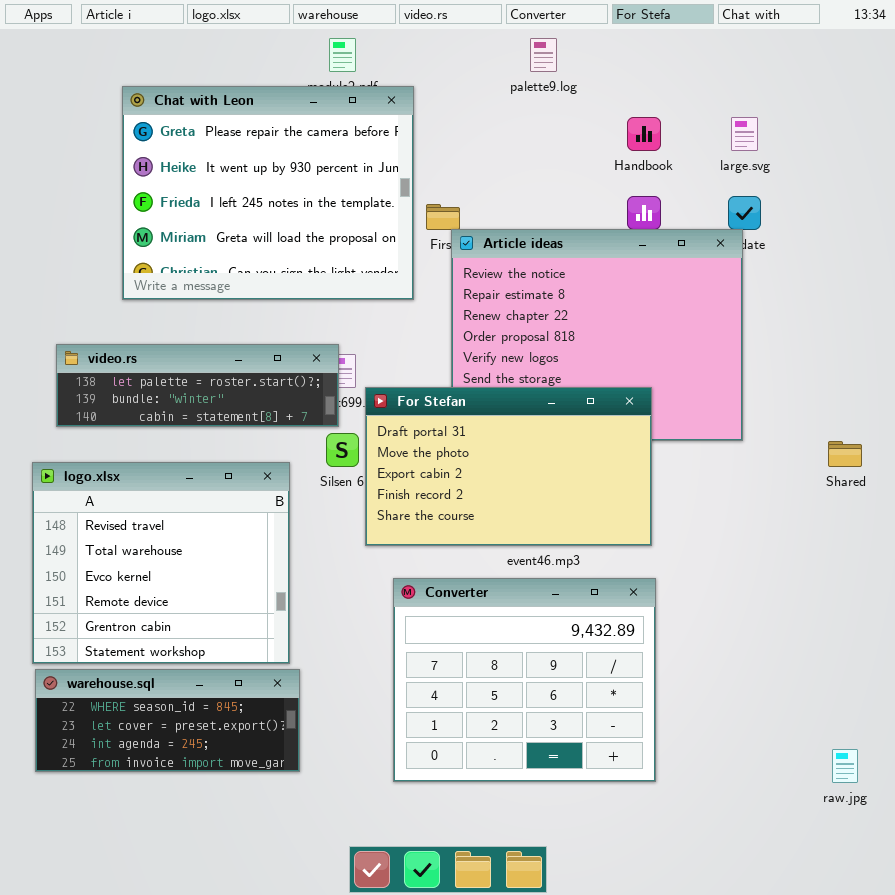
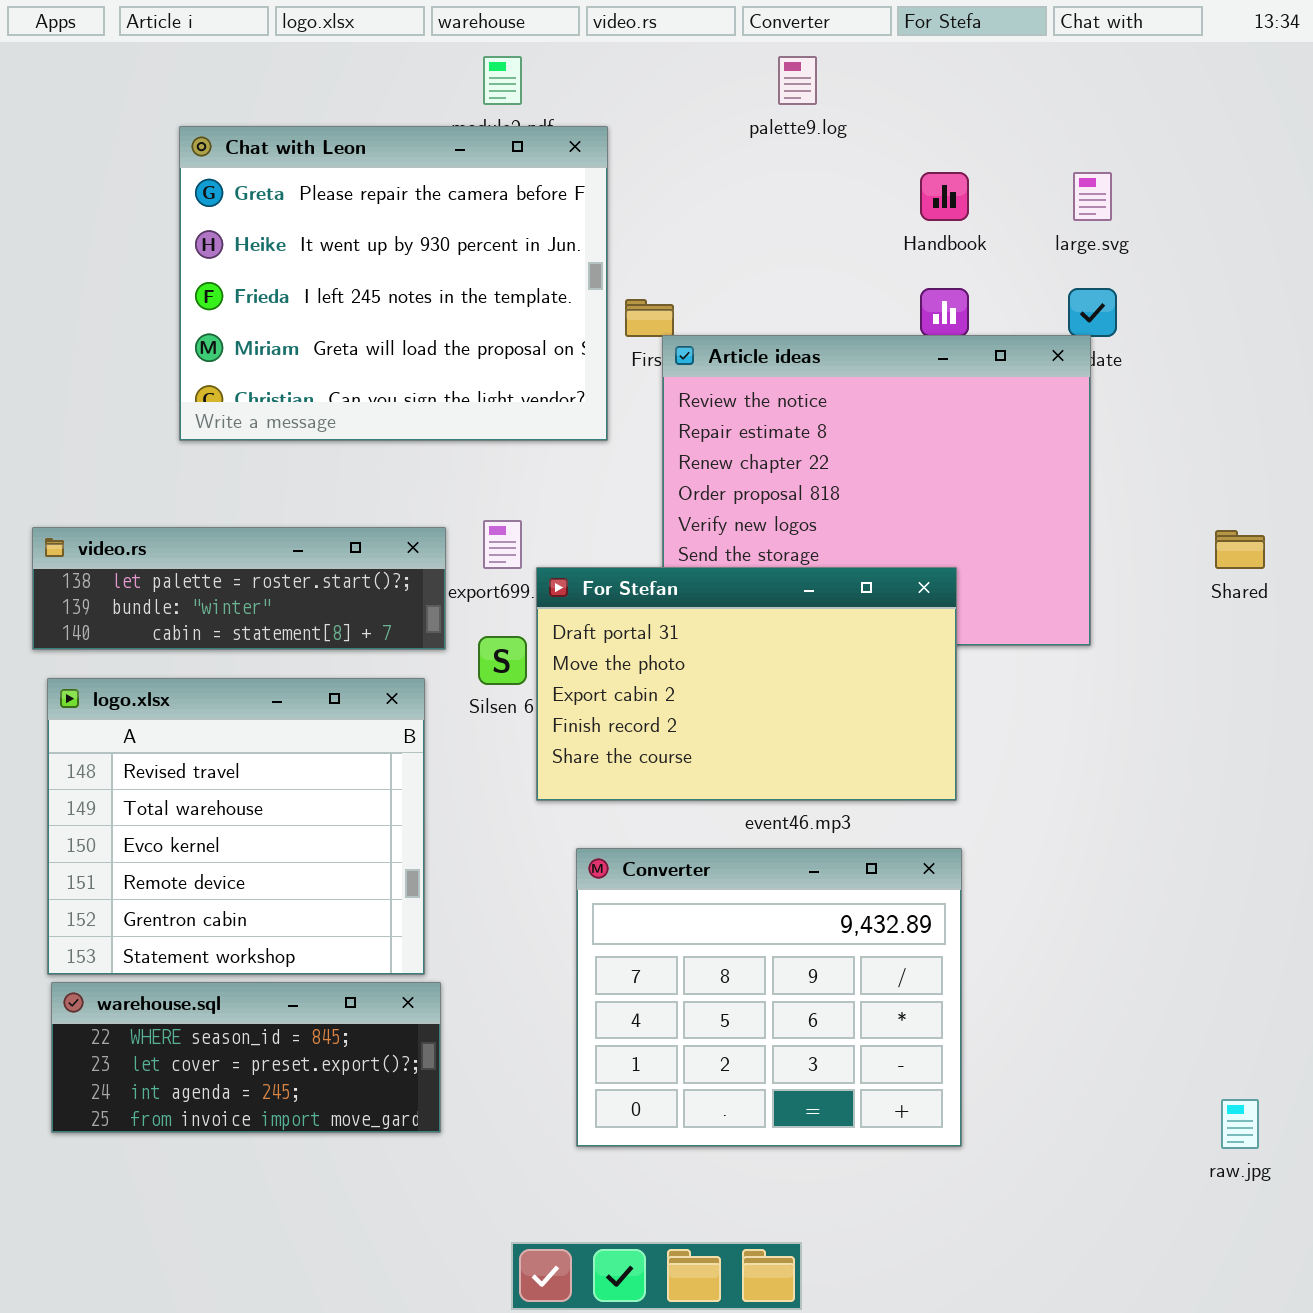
video.rs: [56,344,339,427] -> [32,527,446,650], moved
Shared: [828,441,862,467] -> [1215,530,1265,569], moved

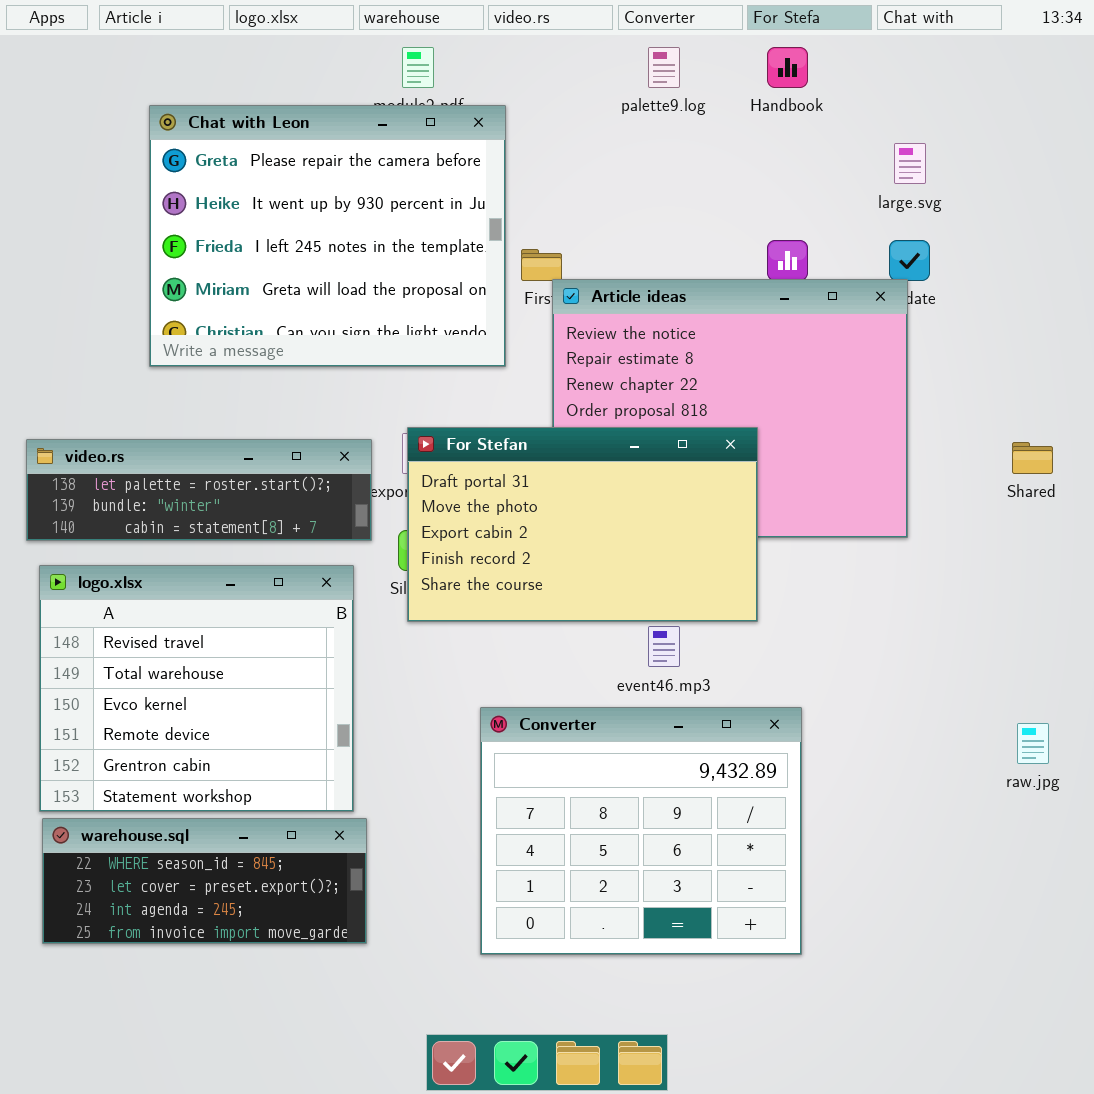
Handbook: [920,172,969,221] -> [767,47,808,88], moved
For Stefan: [536,567,957,801] -> [407,427,758,622], moved
raw.jpg: [1221,1099,1259,1149] -> [1017,723,1049,764], moved

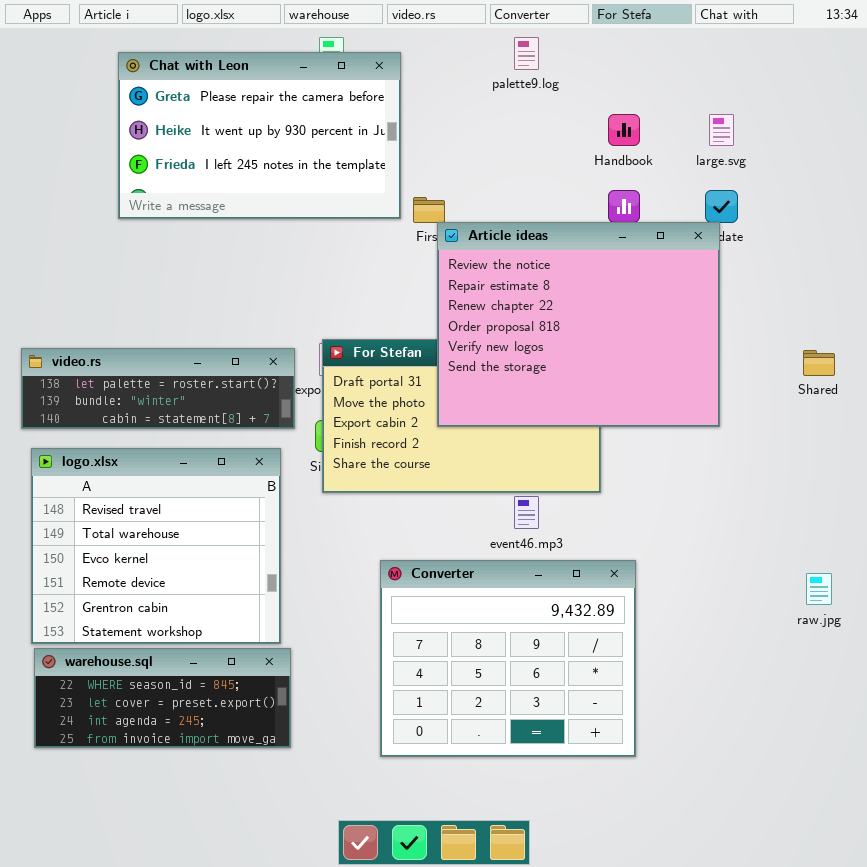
Handbook: [767,47,808,88] -> [608,114,640,146], moved
Chat with Leon: [149,105,506,367] -> [118,52,401,219], moved, resized
Article ideas: [552,279,908,538] -> [437,222,720,427], raised

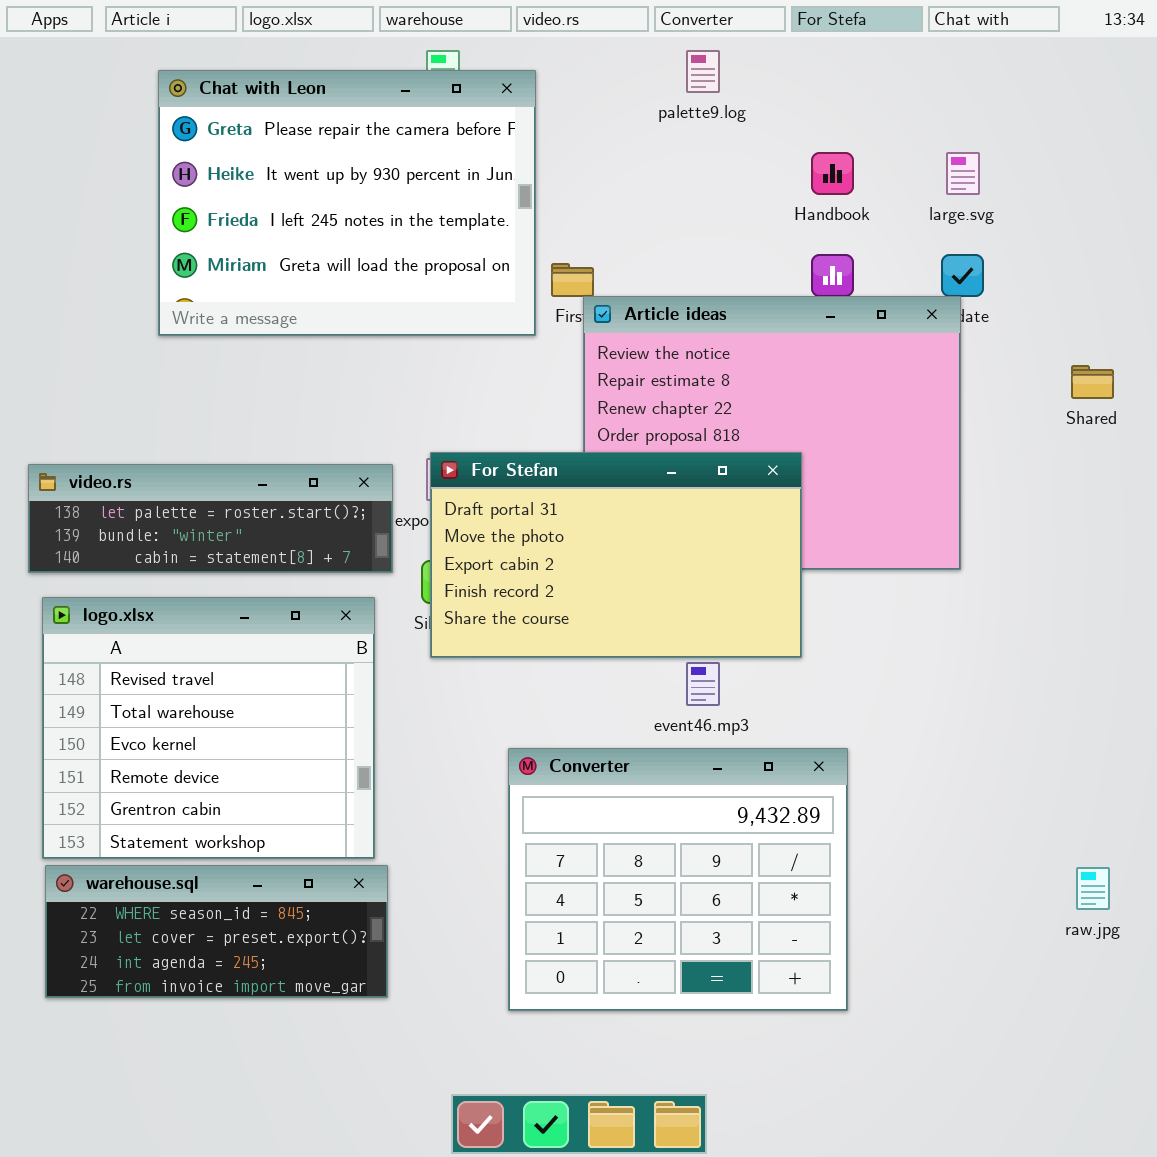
Chat with Leon: [118,52,401,219] -> [158,70,536,336], resized
For Stefan: [322,339,601,493] -> [430,452,802,658], raised
Shared: [803,350,835,376] -> [1071,365,1114,399], moved
raw.jpg: [806,573,832,605] -> [1076,867,1110,910], moved

